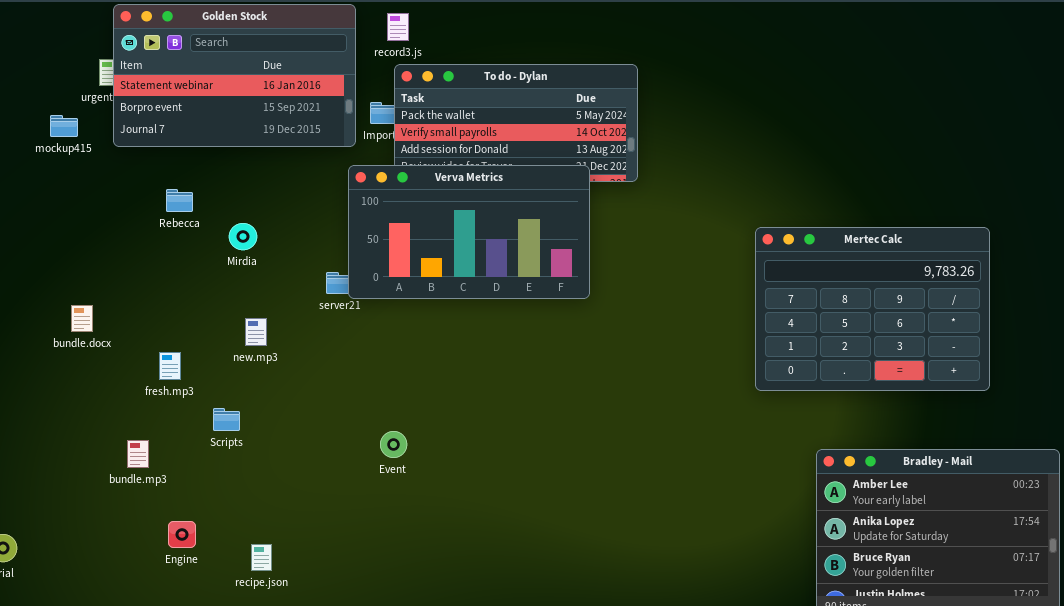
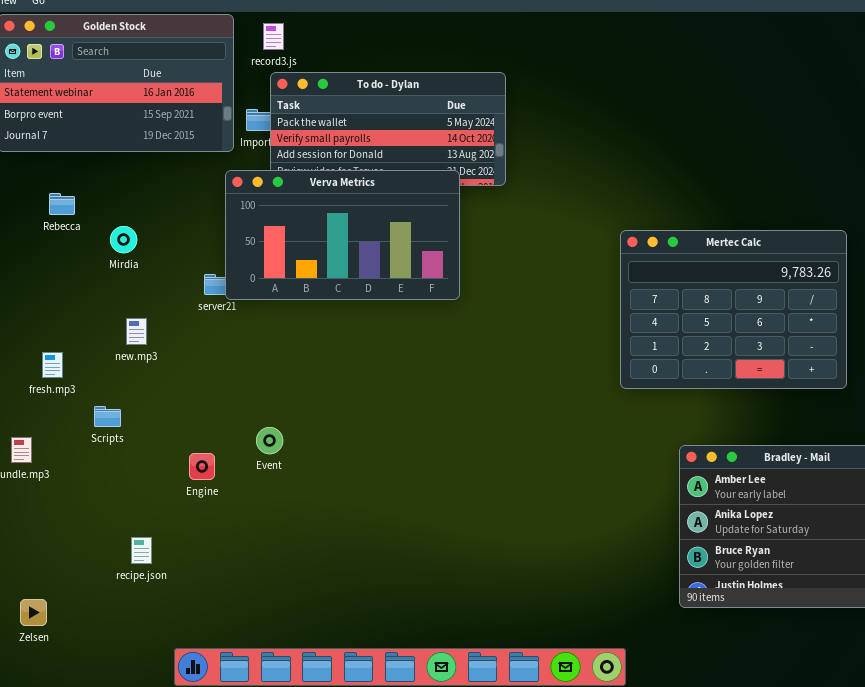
Engine: [168,521,196,548] -> [189,453,215,480], moved

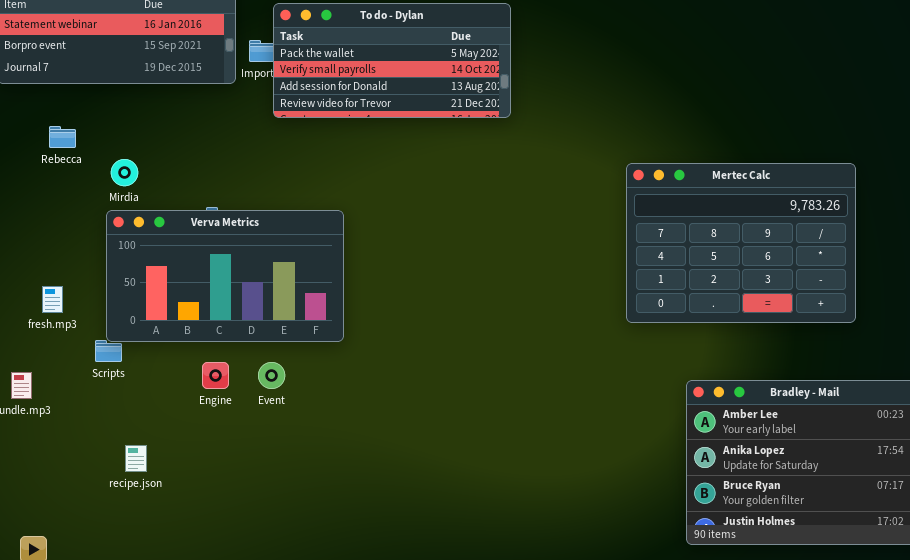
Verva Metrics: [225,170,460,300] -> [106,210,344,342], moved
Engine: [189,453,215,480] -> [202,362,229,389], moved
recipe.json: [131,537,152,564] -> [125,445,147,472], moved

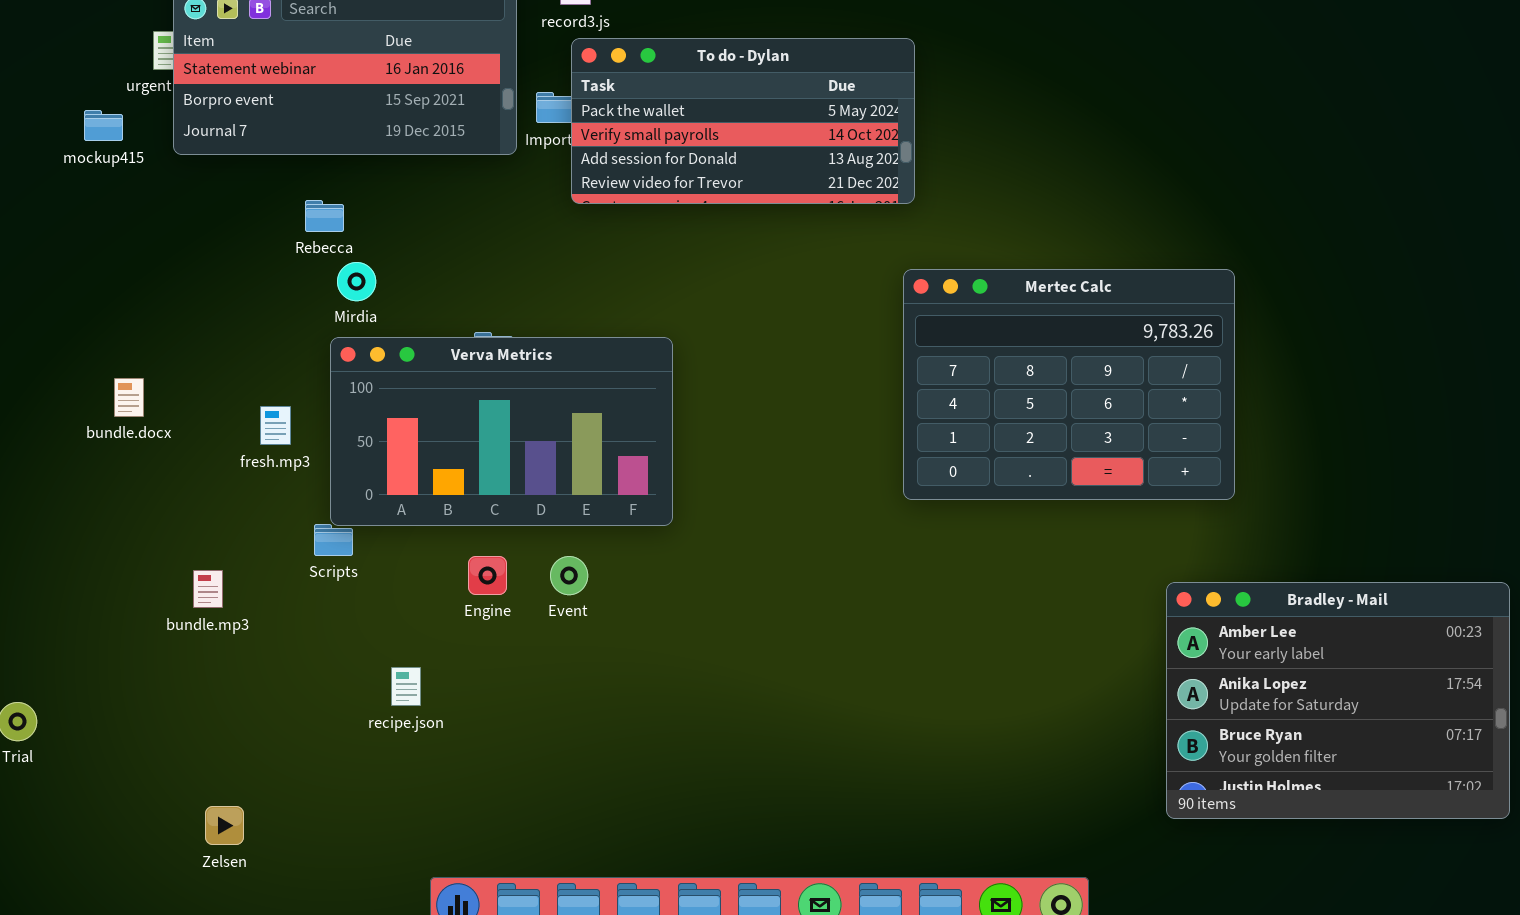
Rebecca: [49,126,76,148] -> [305,200,344,232], moved
Mertec Calc: [626,163,856,323] -> [903,269,1235,500], moved
fresh.mp3: [42,286,63,313] -> [260,406,291,445], moved
recipe.json: [125,445,147,472] -> [391,667,421,706], moved

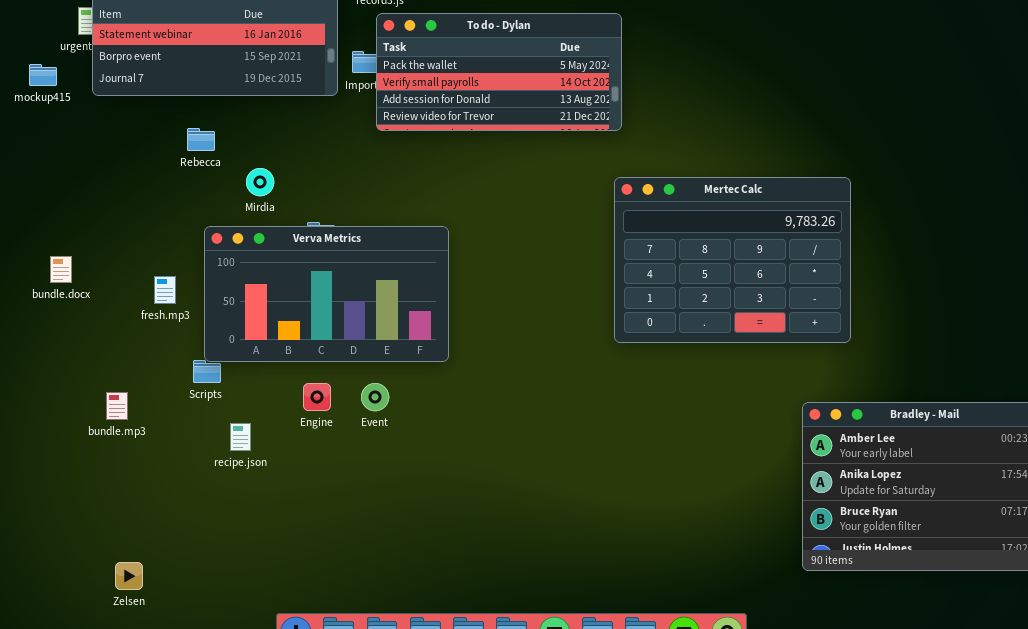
Mirdia: [337,262,376,301] -> [246,168,274,196], moved
recipe.json: [391,667,421,706] -> [230,423,251,451], moved

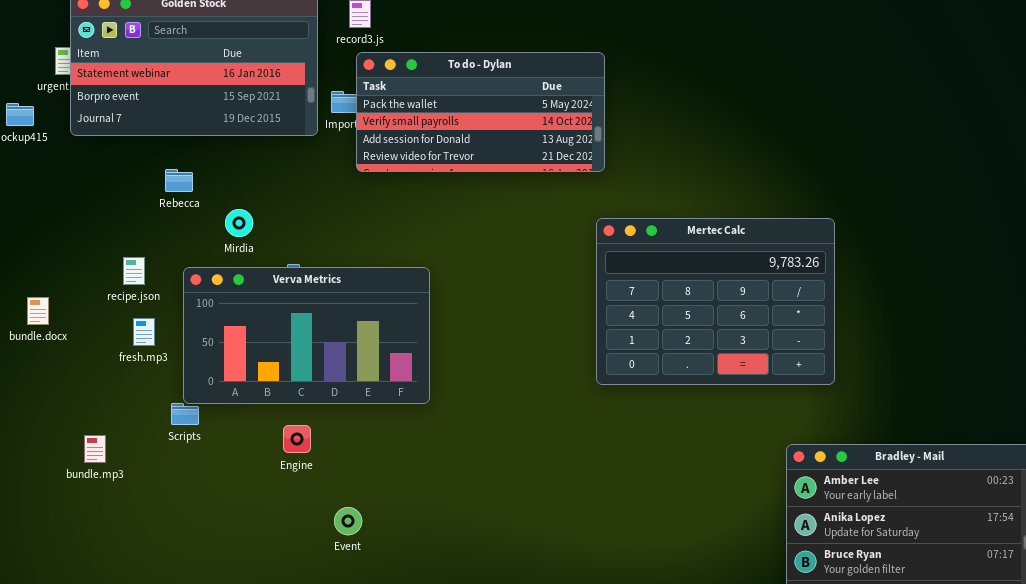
Event: [361,383,389,411] -> [334,507,362,535], moved
recipe.json: [230,423,251,451] -> [123,257,145,285], moved

